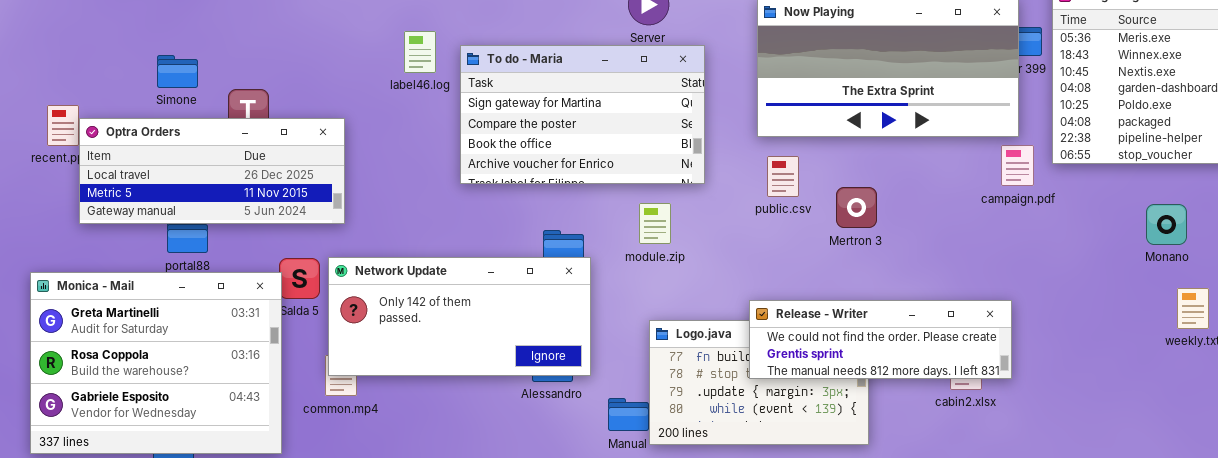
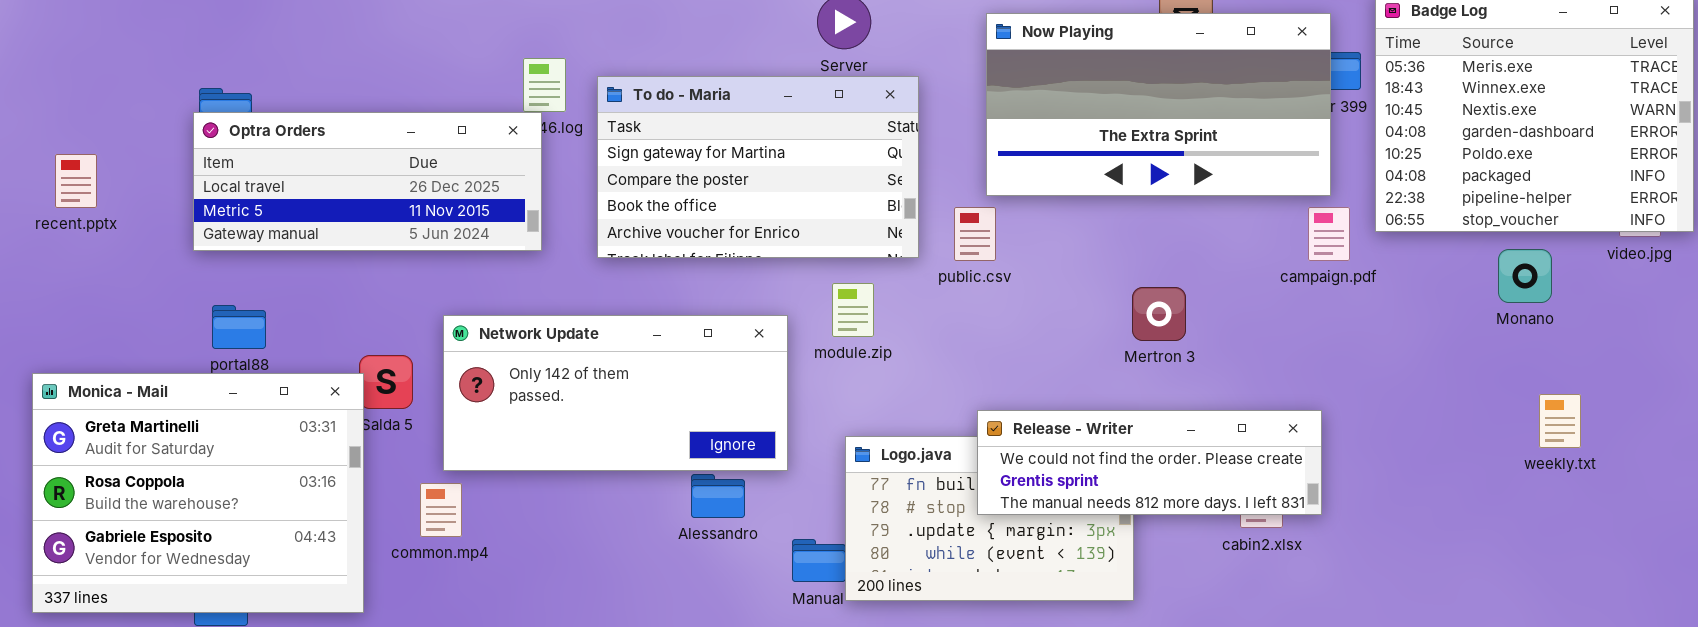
Optra Orders: [79,118,345,224] -> [193,112,542,251], moved
public.csv: [767,156,799,197] -> [954,207,996,261], moved
Mertron 3: [836,187,877,228] -> [1132,287,1186,341], moved
Monano: [1146,204,1187,245] -> [1498,249,1552,303], moved
Network Update: [328,257,591,376] -> [443,315,788,471], moved

